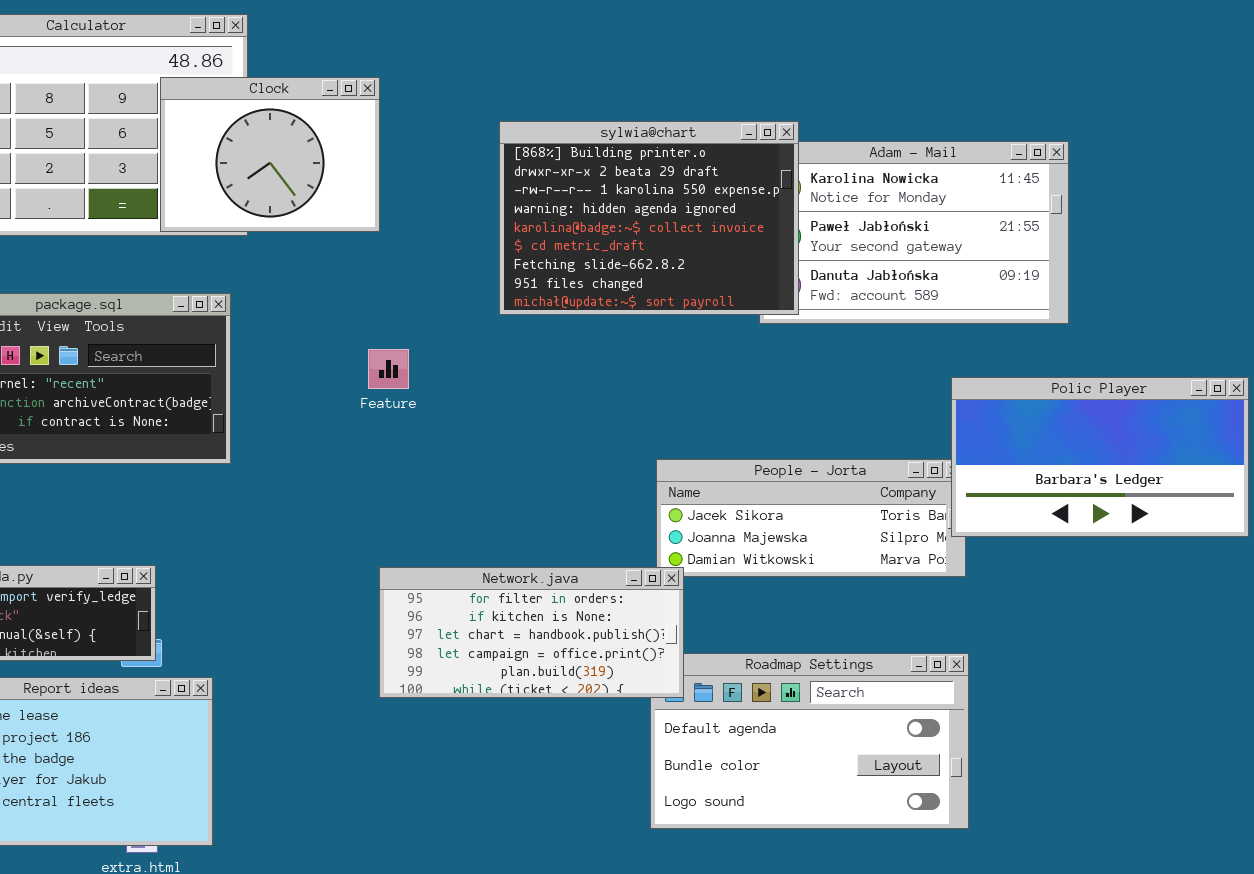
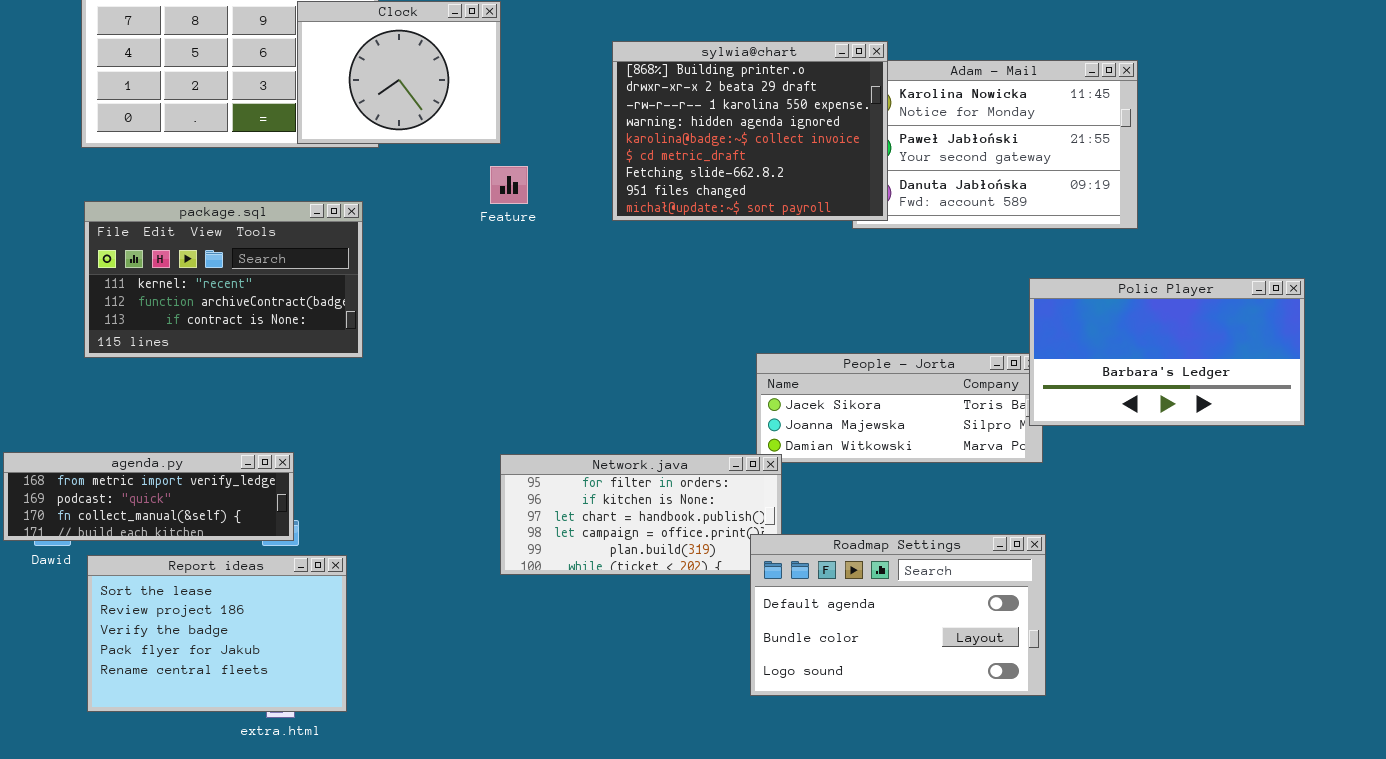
Feature: [368,349,409,389] -> [490,166,528,204], moved
Roadmap Settings: [650,653,969,829] -> [750,534,1046,696], raised

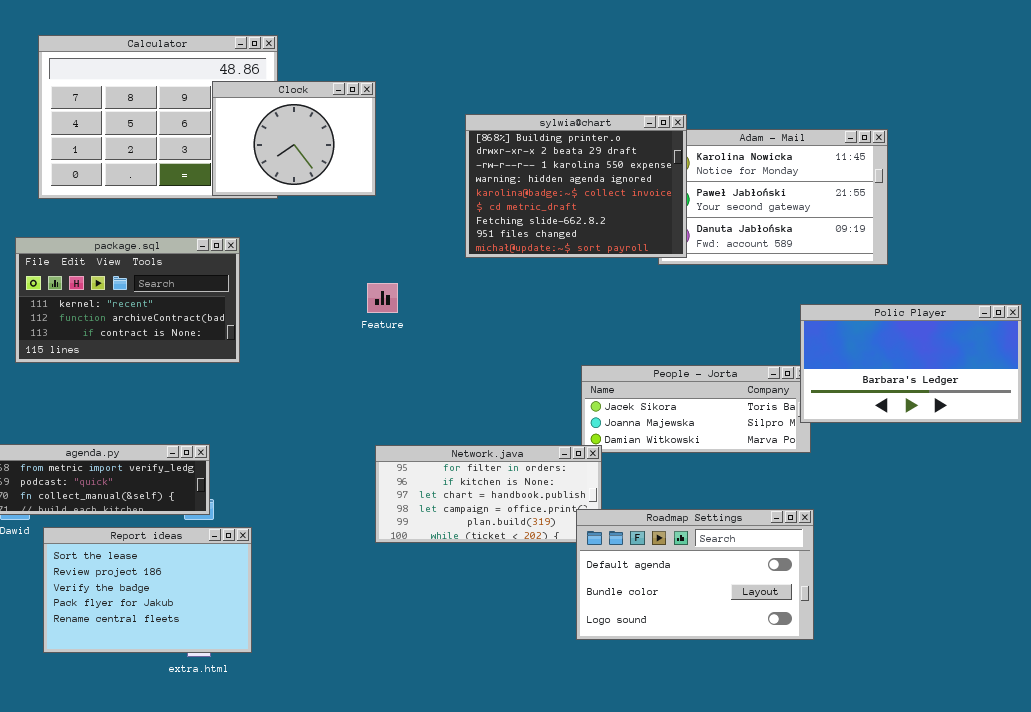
Feature: [490,166,528,204] -> [367,283,398,313], moved
package.sql: [84,201,363,358] -> [15,237,240,363], moved

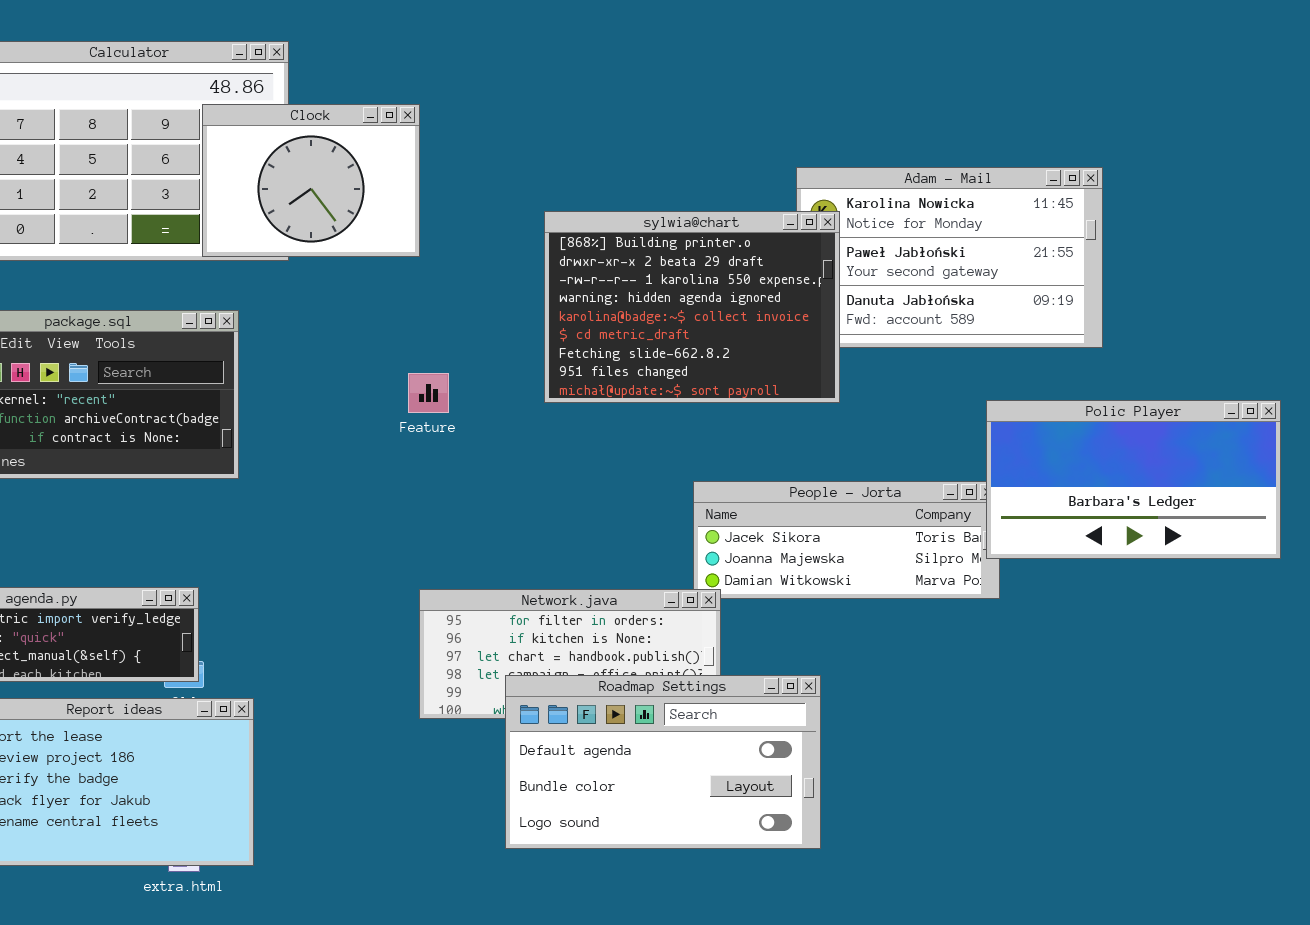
sylwia@chart: [465,114,687,258] -> [544,211,840,403], moved
Roadmap Settings: [576,509,814,640] -> [505,675,821,849], moved

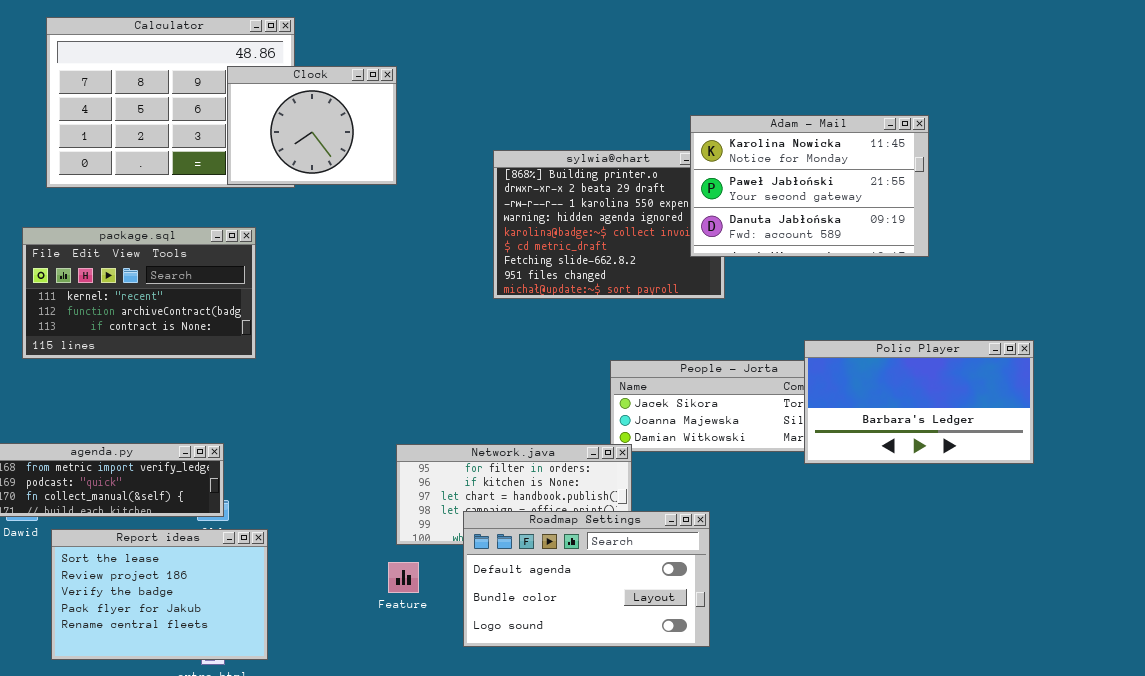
Adam - Mail: [796,167,1103,348] -> [690,115,929,257], raised
Feature: [408,373,449,413] -> [388,562,419,593], moved
Polic Player: [986,400,1281,559] -> [804,340,1034,464], moved

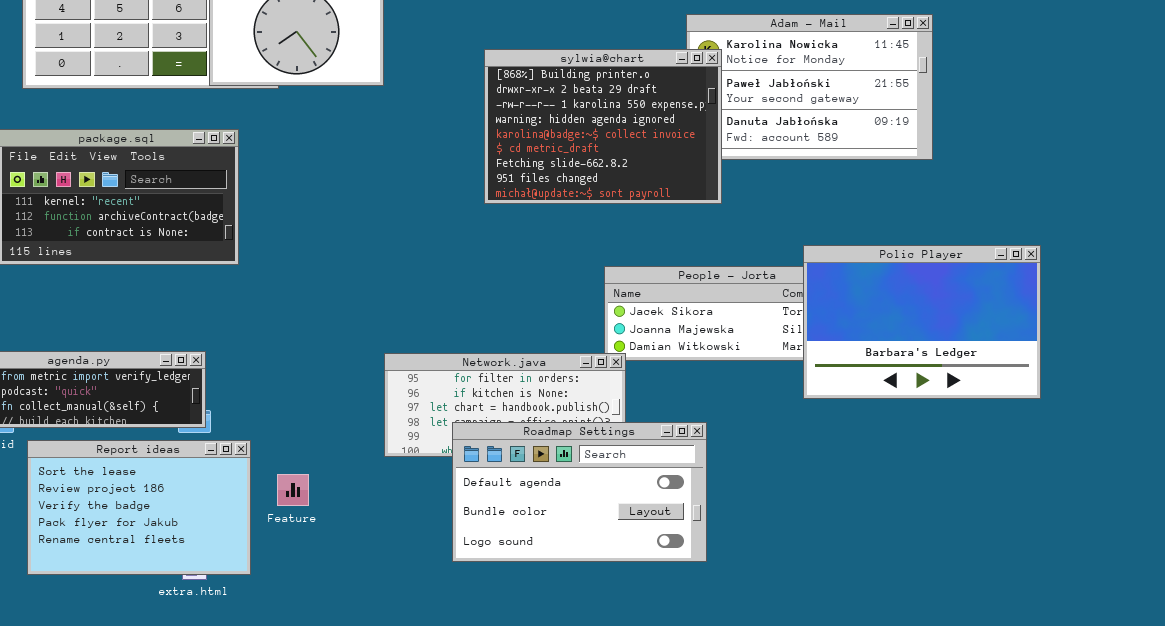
sylwia@chart: [493,150,725,299] -> [484,49,722,204], raised
Polic Player: [804,340,1034,464] -> [803,245,1041,399], resized
Feature: [388,562,419,593] -> [277,474,309,506], moved

